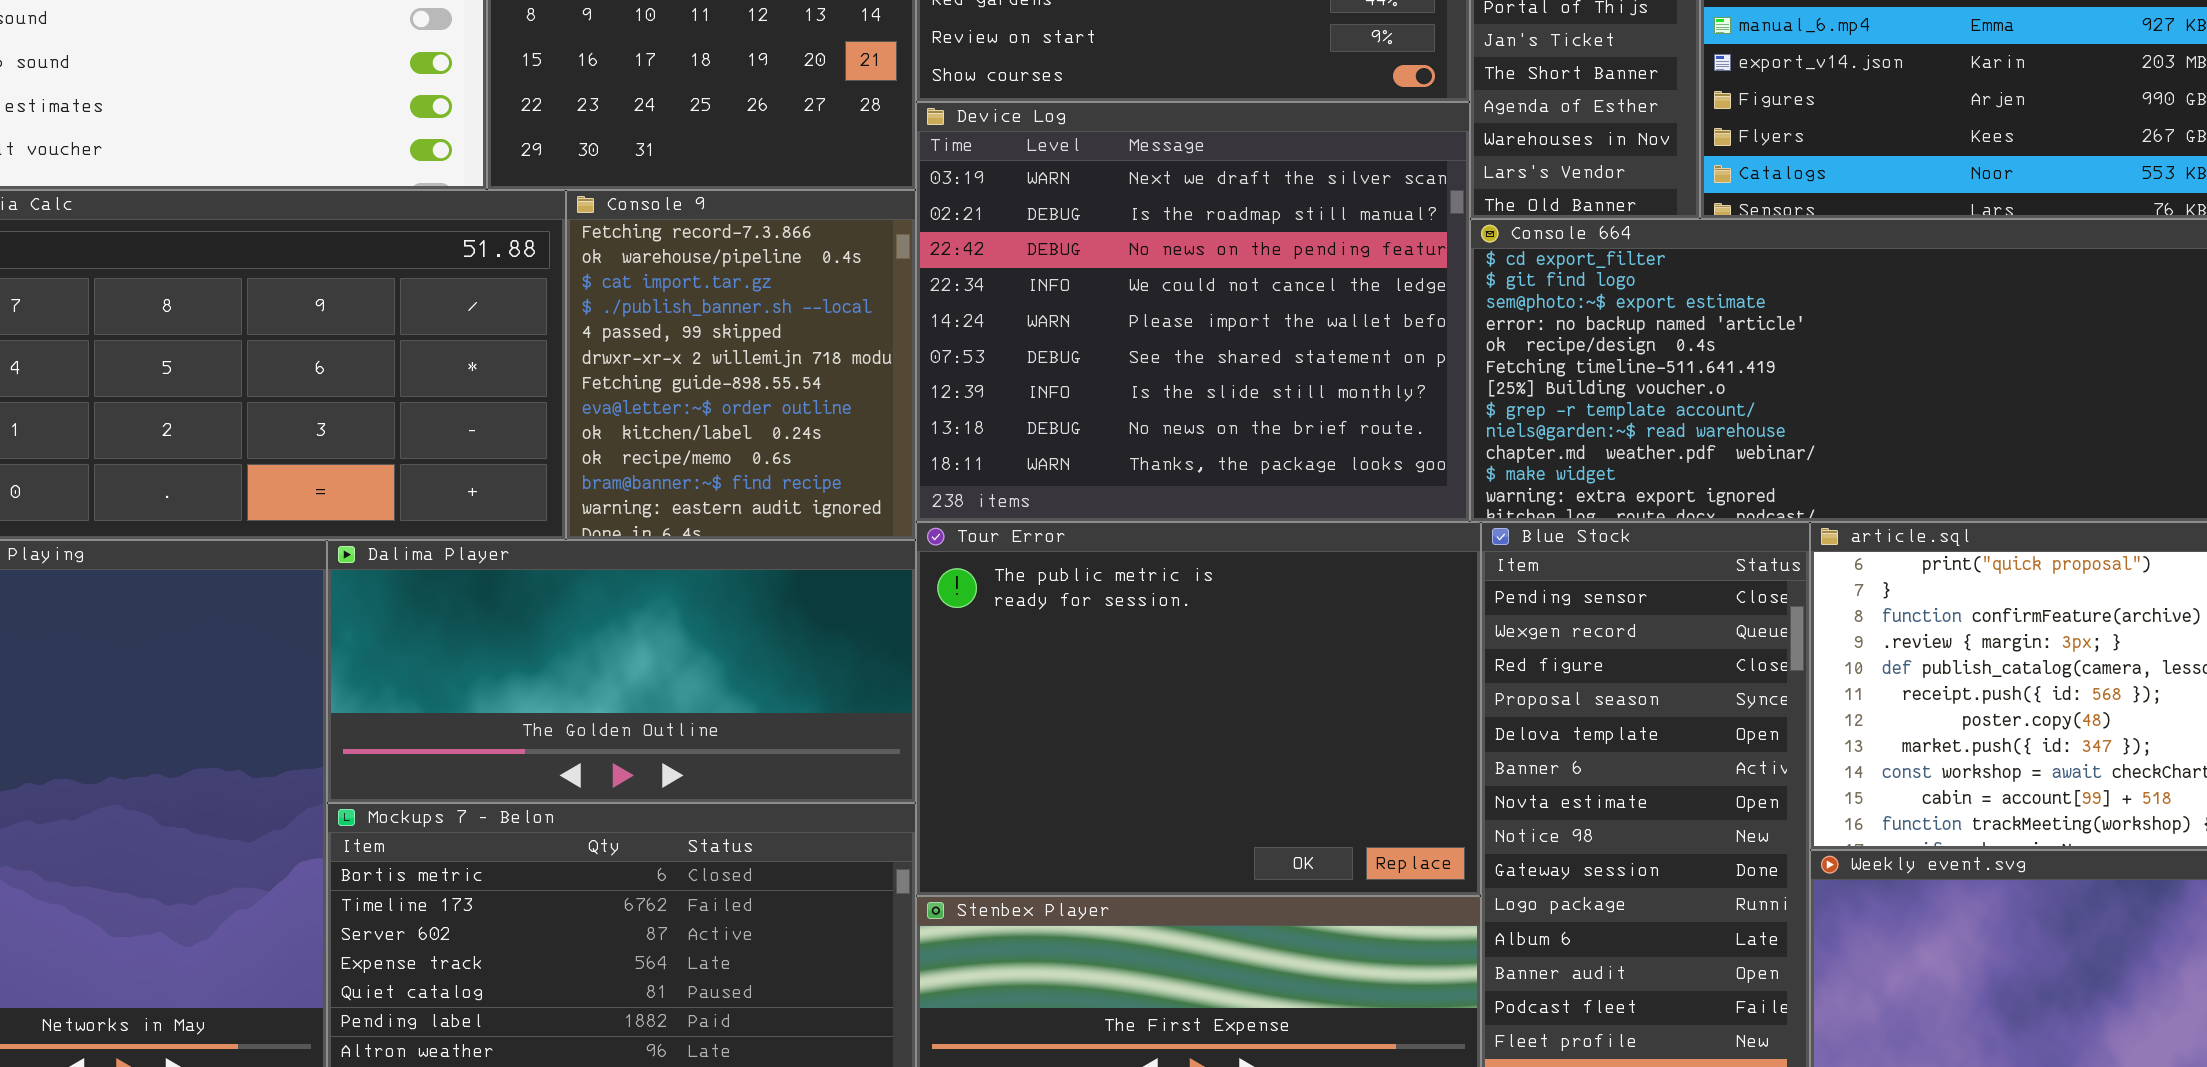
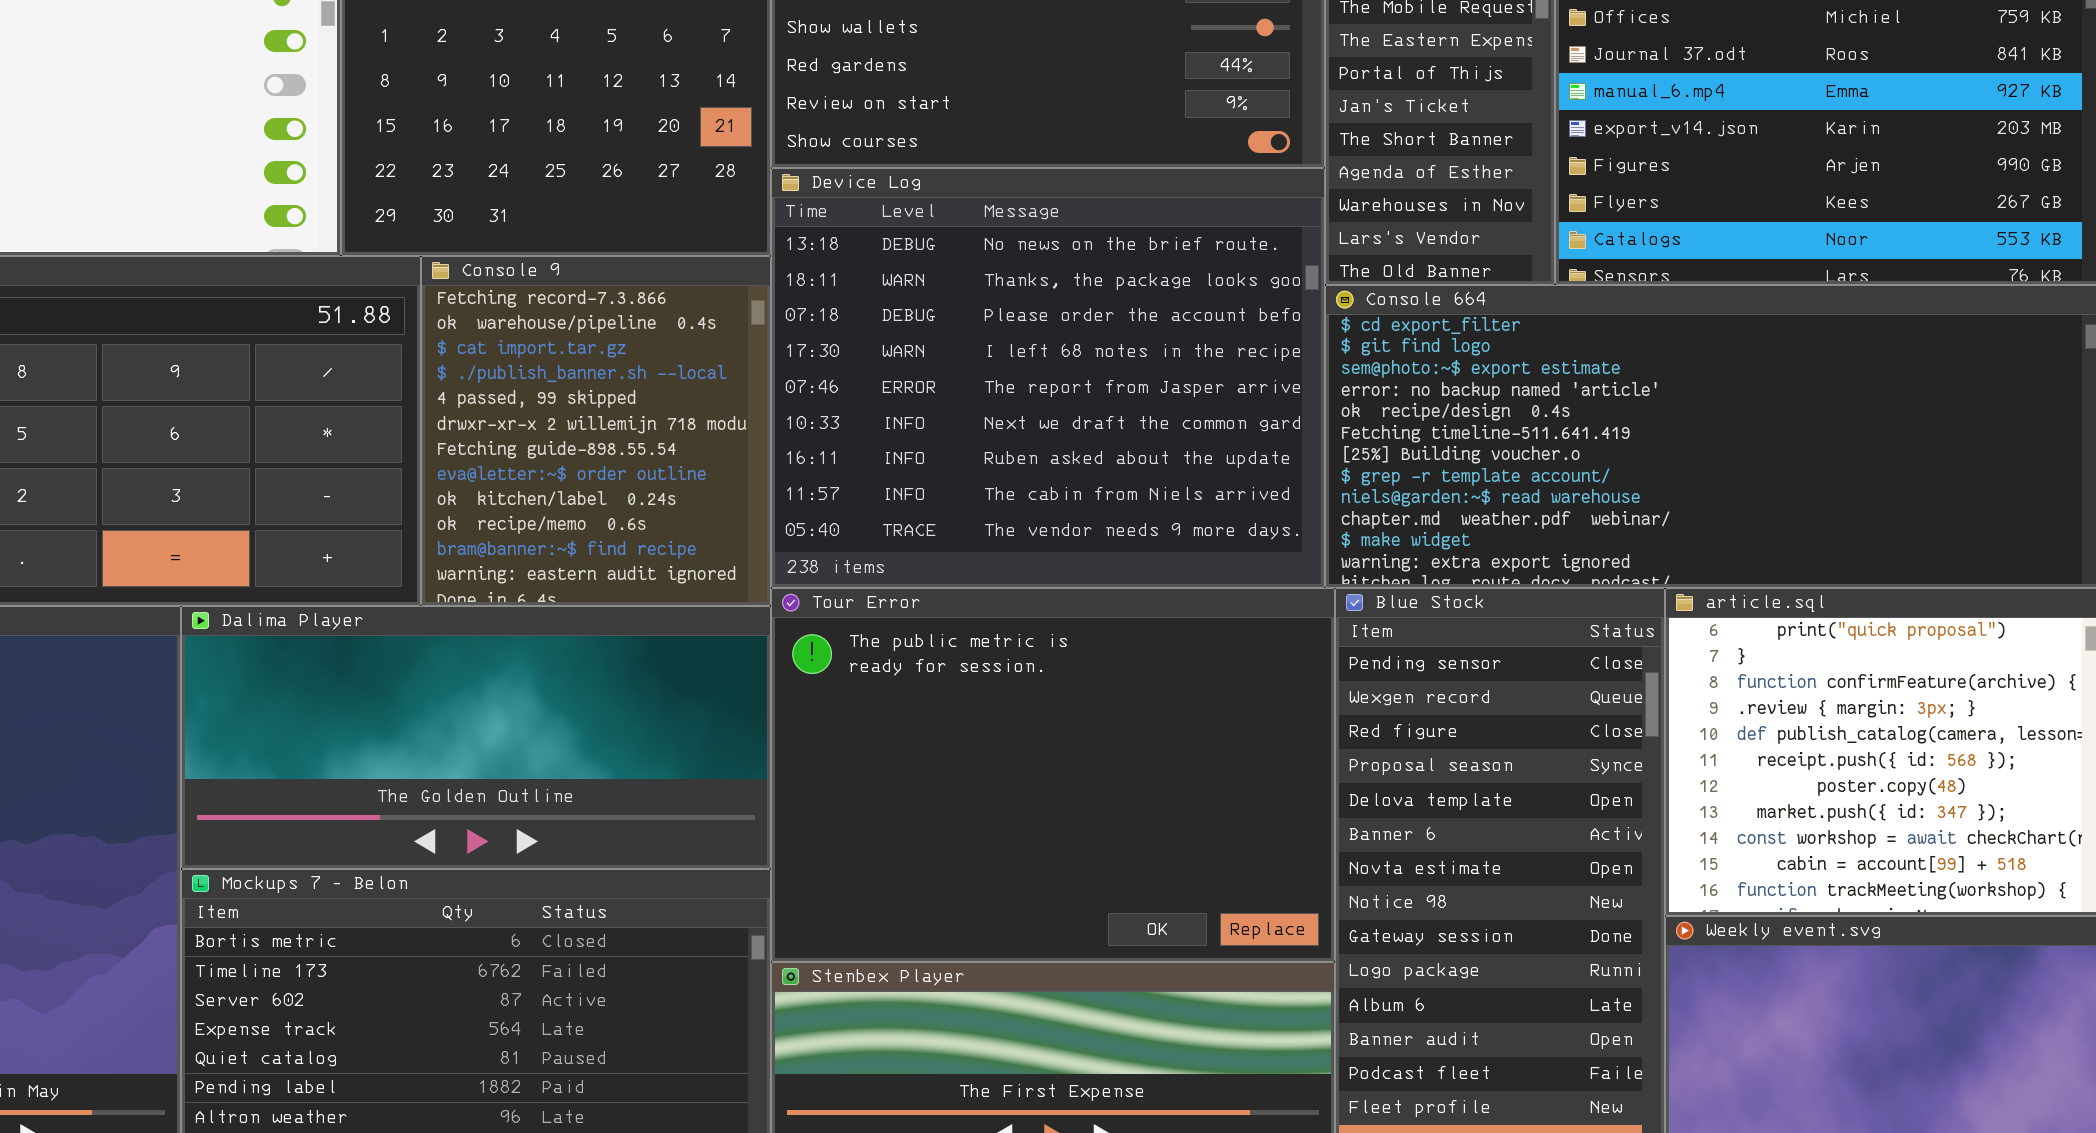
Device Log: [916,102,1470,522] -> [771,168,1325,588], scrolled down 7 rows

